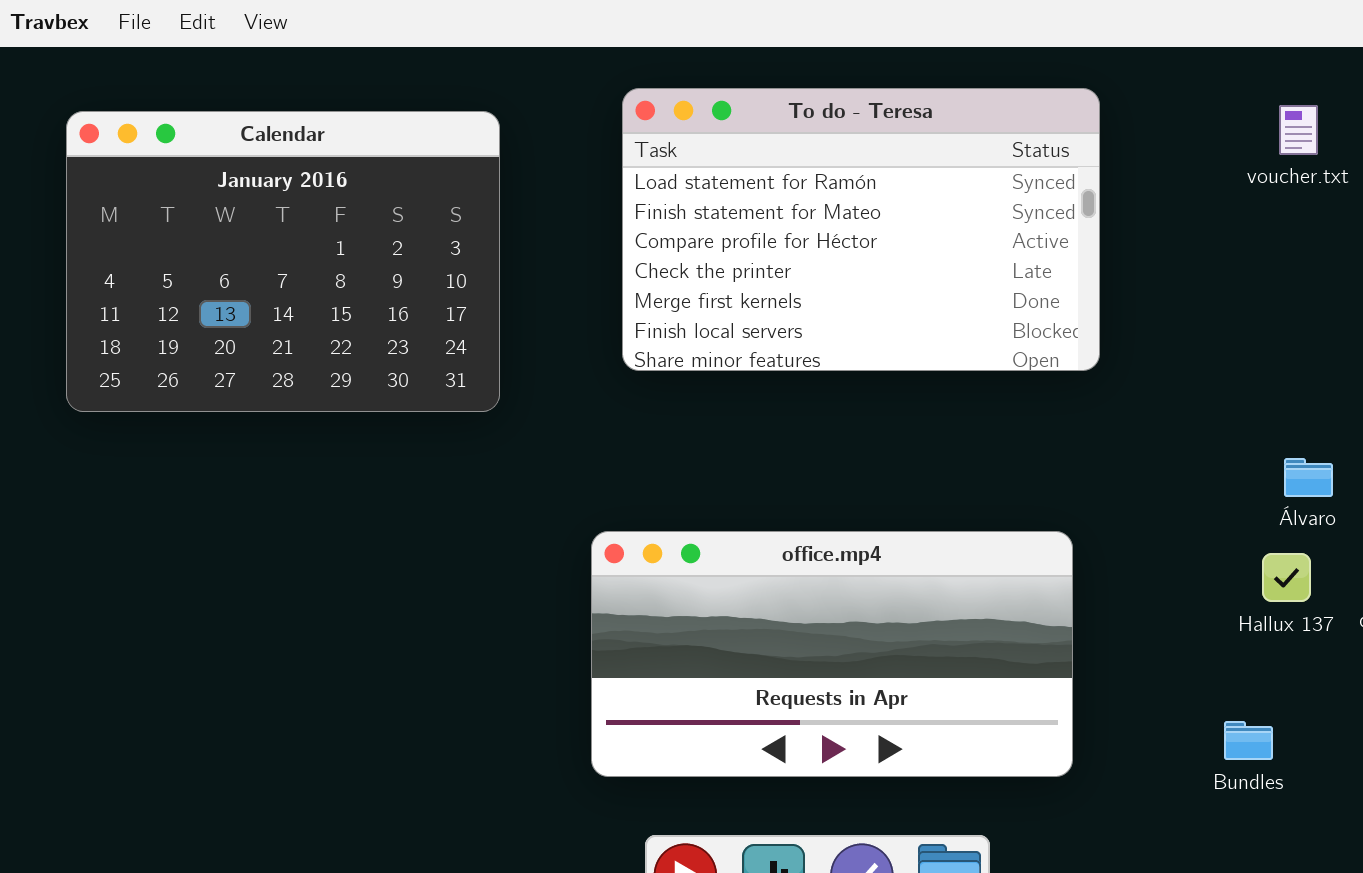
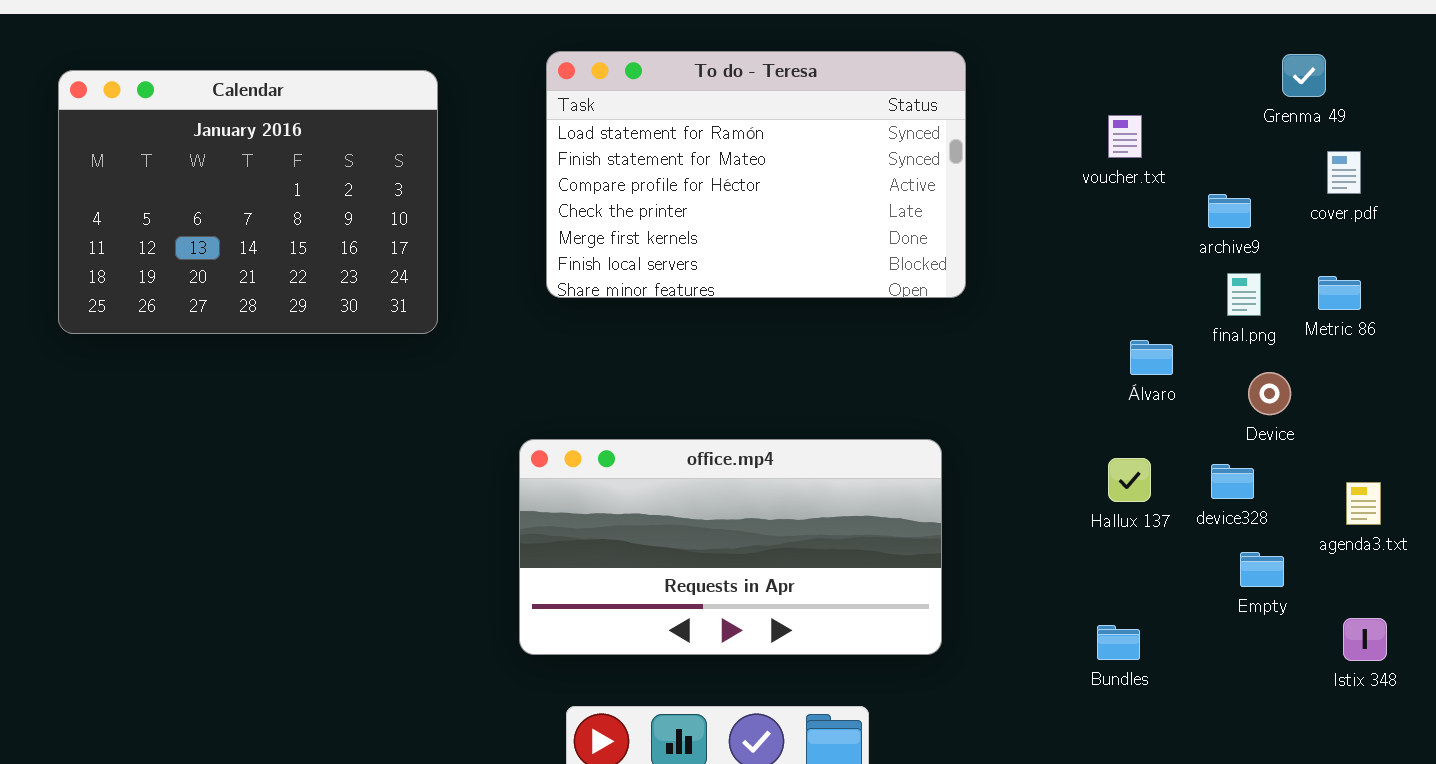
voucher.txt: [1279,105,1318,155] -> [1108,115,1142,158], moved
Álvaro: [1284,458,1333,497] -> [1130,340,1173,375], moved
Bundles: [1224,721,1273,760] -> [1097,625,1140,660], moved

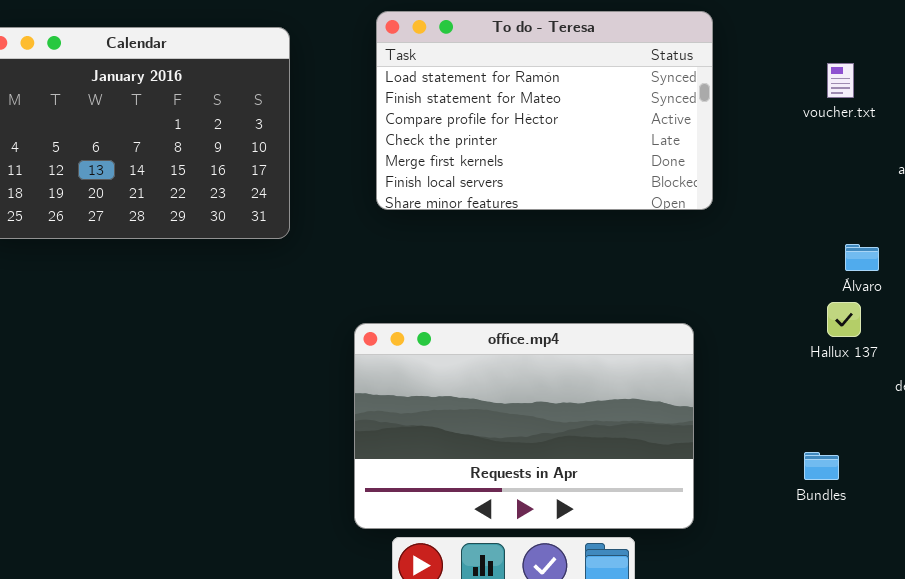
office.mp4: [519,439,942,655] -> [354,323,694,529], resized
Hallux 137: [1108,458,1151,502] -> [827,302,861,337], moved
Bundles: [1097,625,1140,660] -> [804,452,839,480], moved

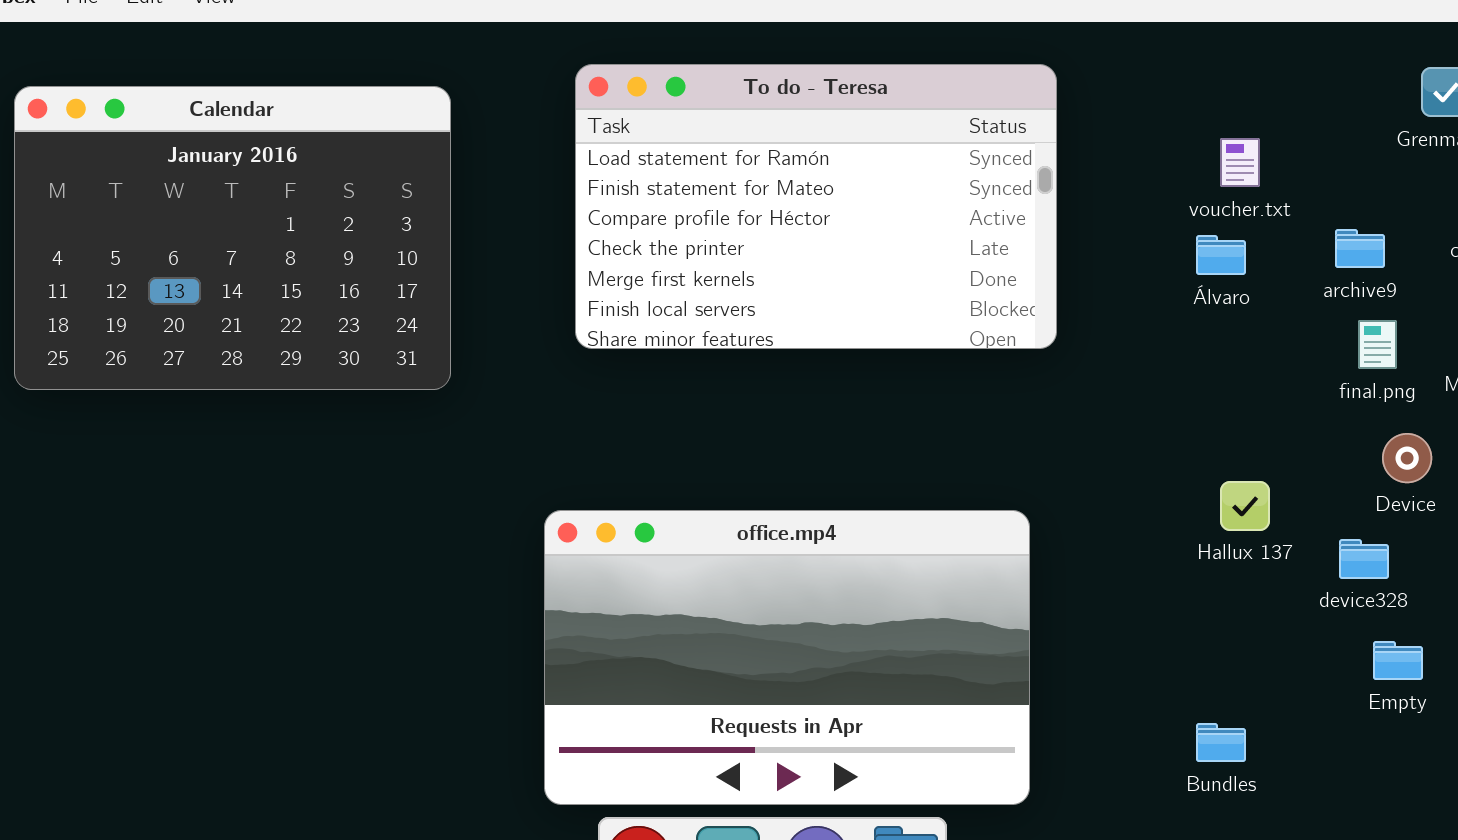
Álvaro: [845,244,879,271] -> [1196,235,1246,275], moved
Bundles: [804,452,839,480] -> [1196,723,1246,762], moved

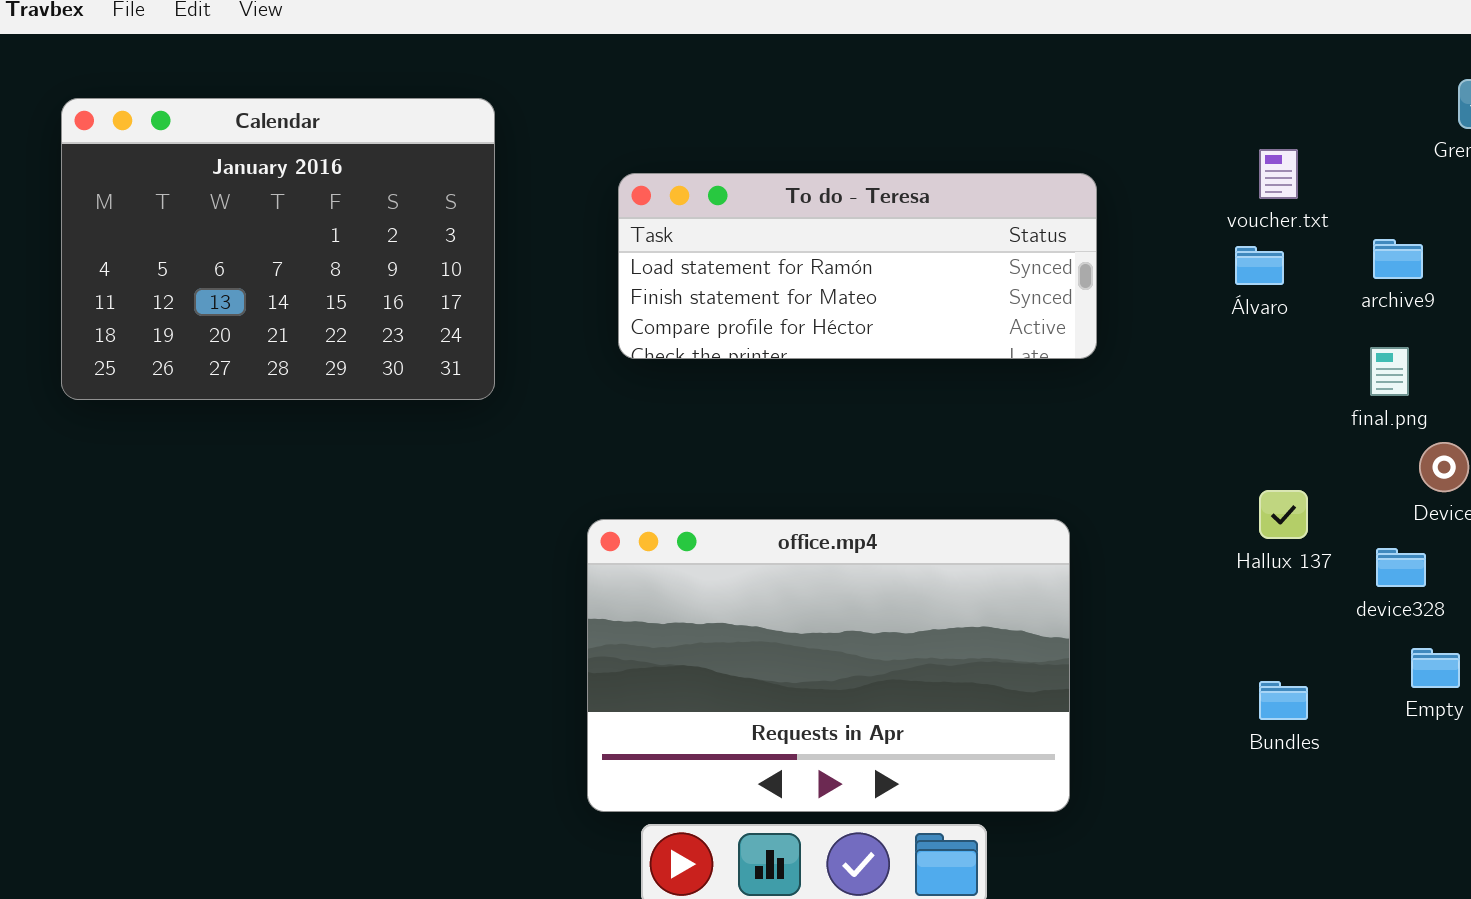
To do - Teresa: [575,64,1057,349] -> [618,173,1097,359], resized
final.png: [1358,320,1397,369] -> [1370,347,1409,396], moved
Bundles: [1196,723,1246,762] -> [1259,681,1308,720], moved

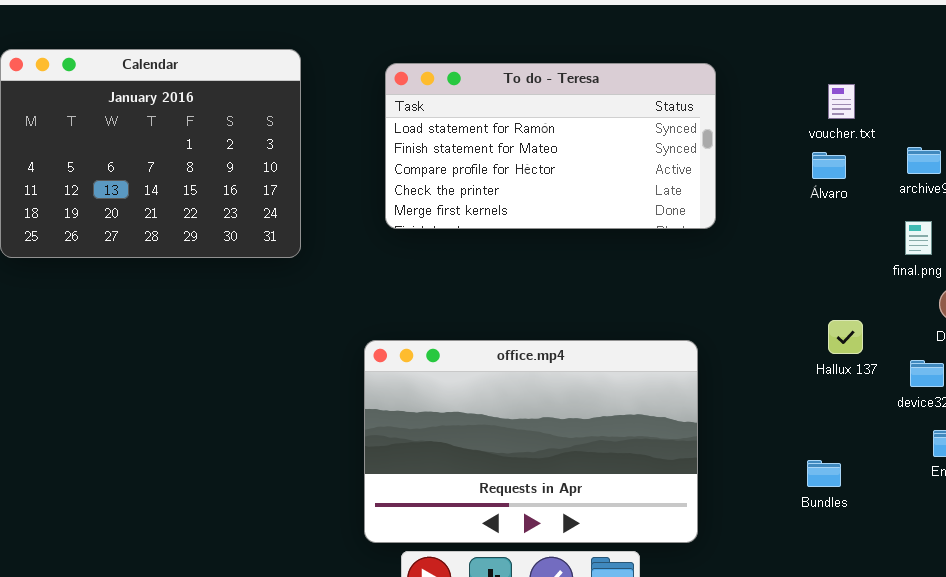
To do - Teresa: [618,173,1097,359] -> [385,63,716,229], resized
Bundles: [1259,681,1308,720] -> [807,460,841,487], moved

